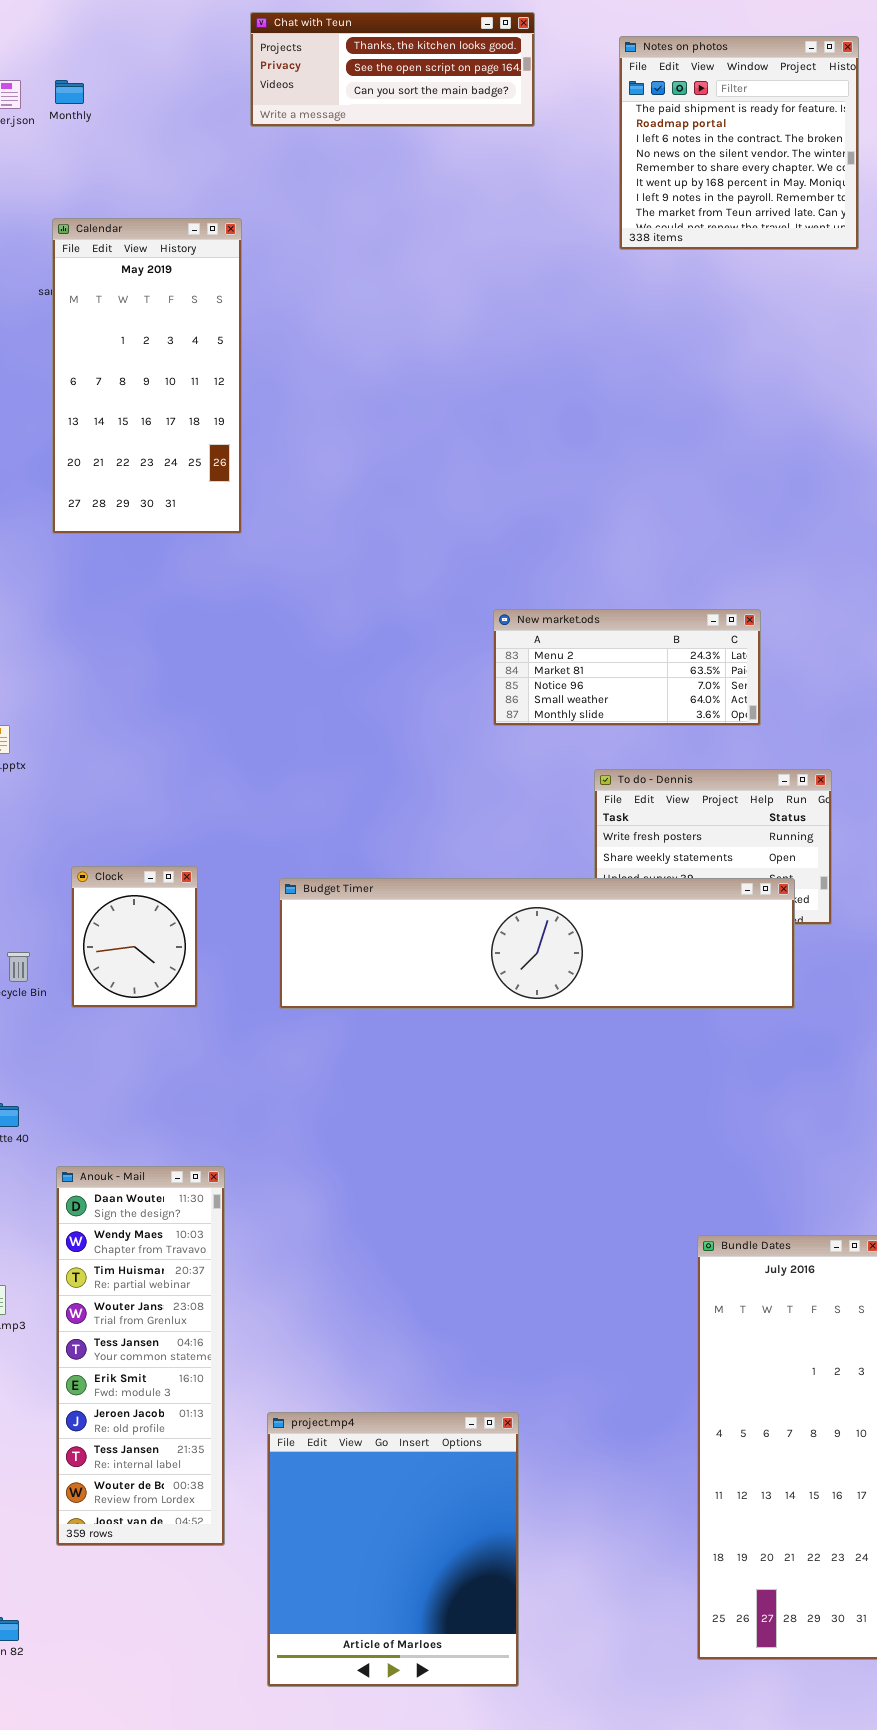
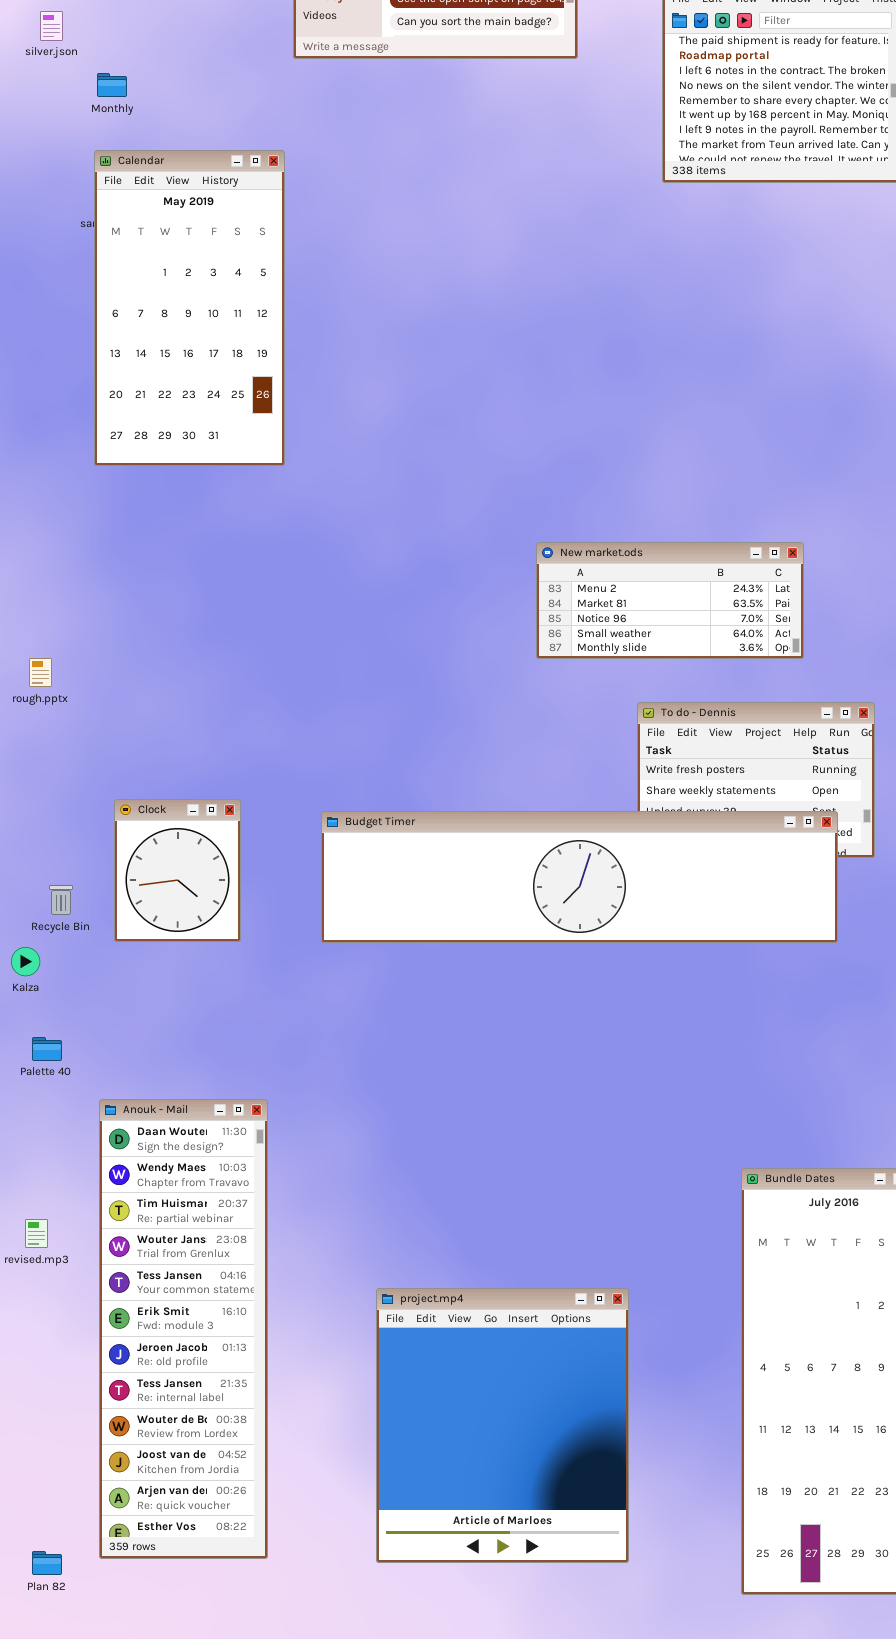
Monthly: [55,80,84,104] -> [97,73,127,97], moved
Anouk - Mail: [56,1166,225,1546] -> [99,1099,268,1559], resized
project.mp4: [267,1412,519,1687] -> [376,1288,629,1563], moved

